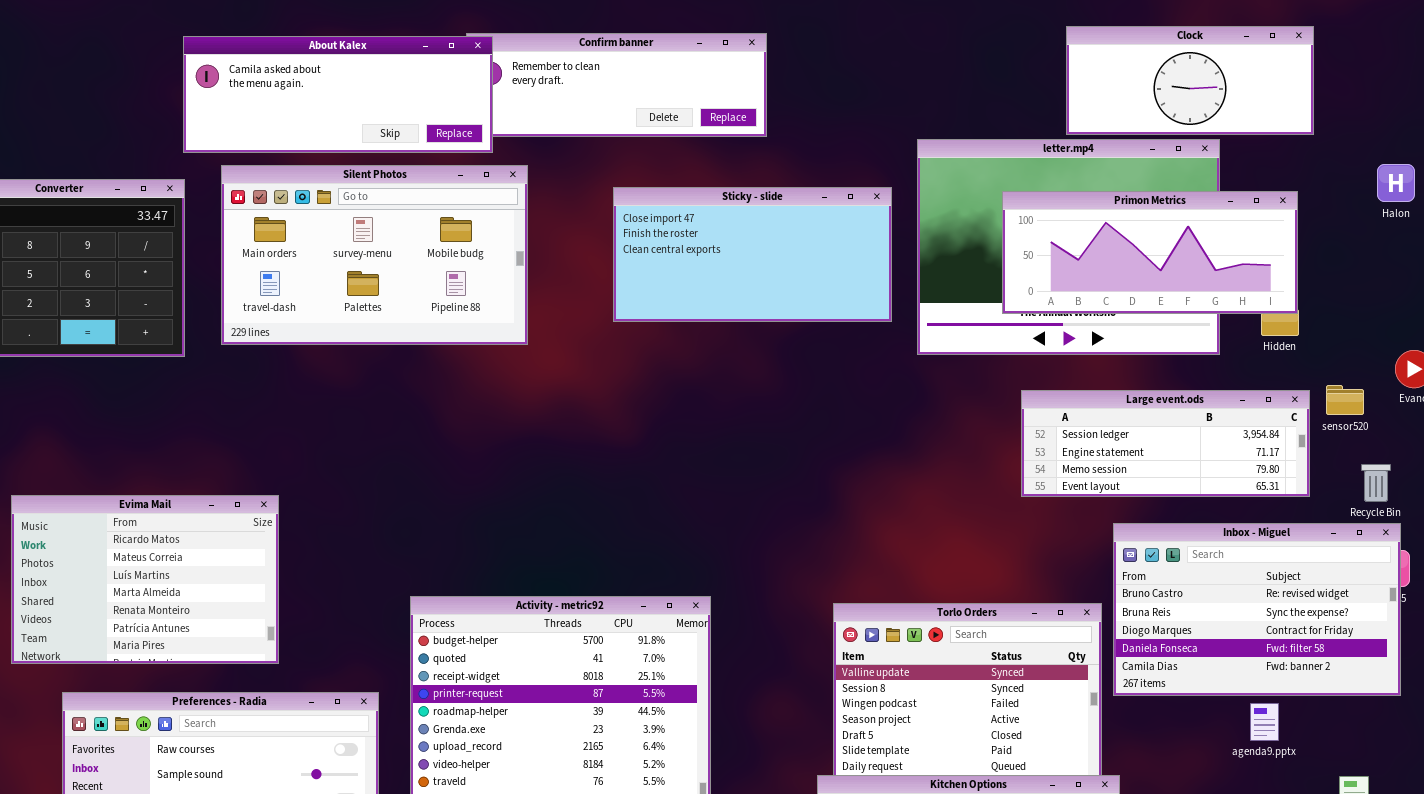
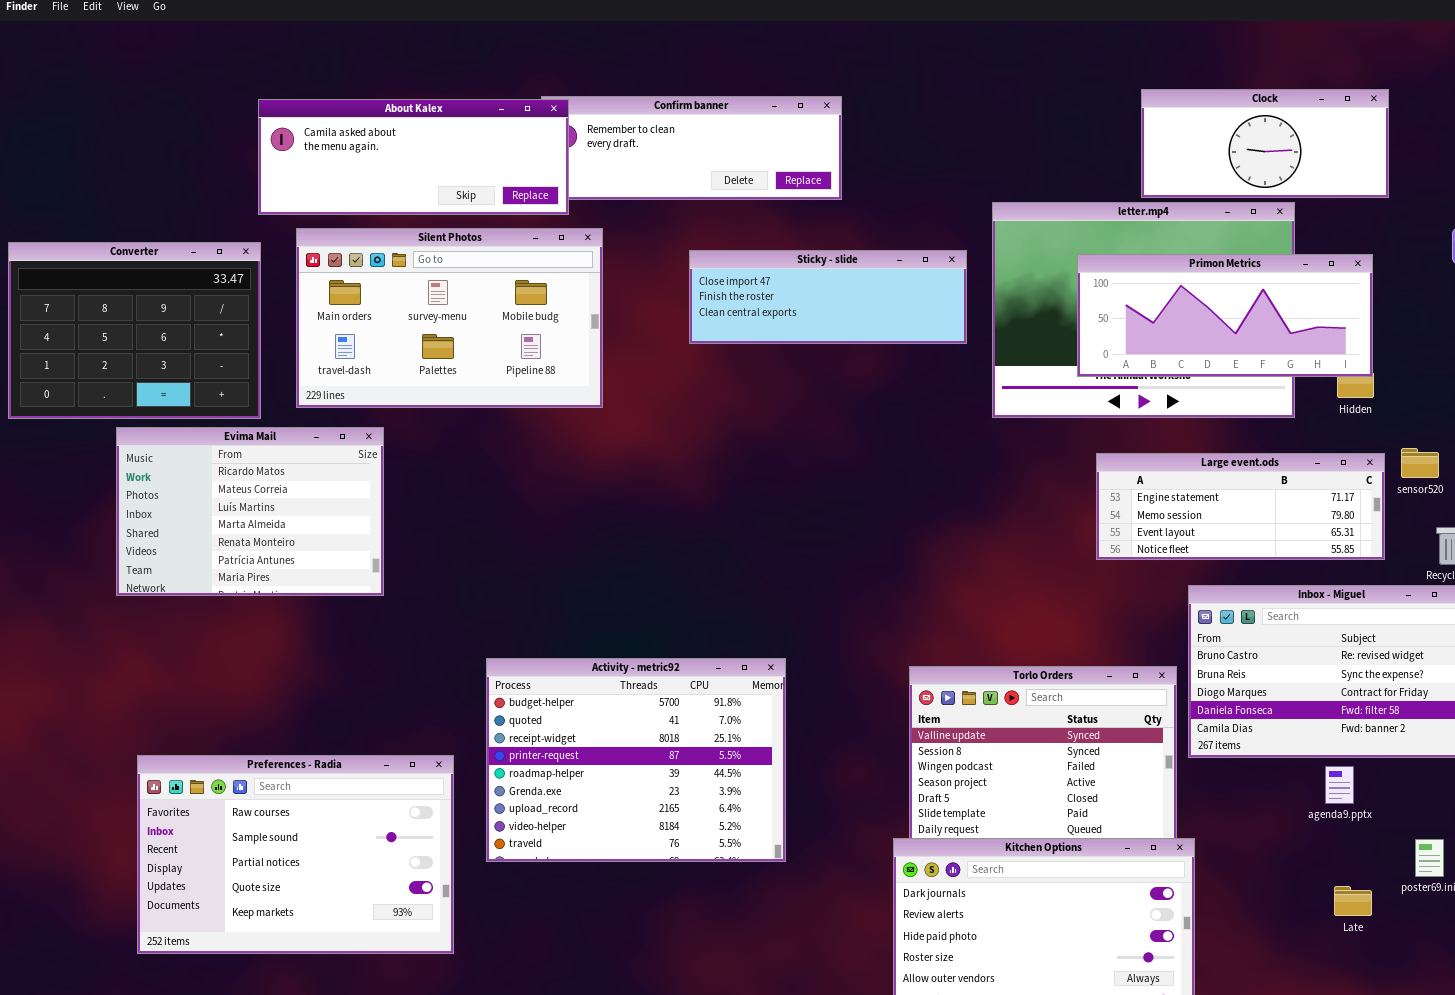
Sticky - slide: [613,187,892,322] -> [689,250,967,344], resized
Large event.ods: [1021,390,1310,497] -> [1096,453,1385,560], scrolled down 1 row
Evima Mail: [11,495,279,664] -> [116,427,384,596], moved

